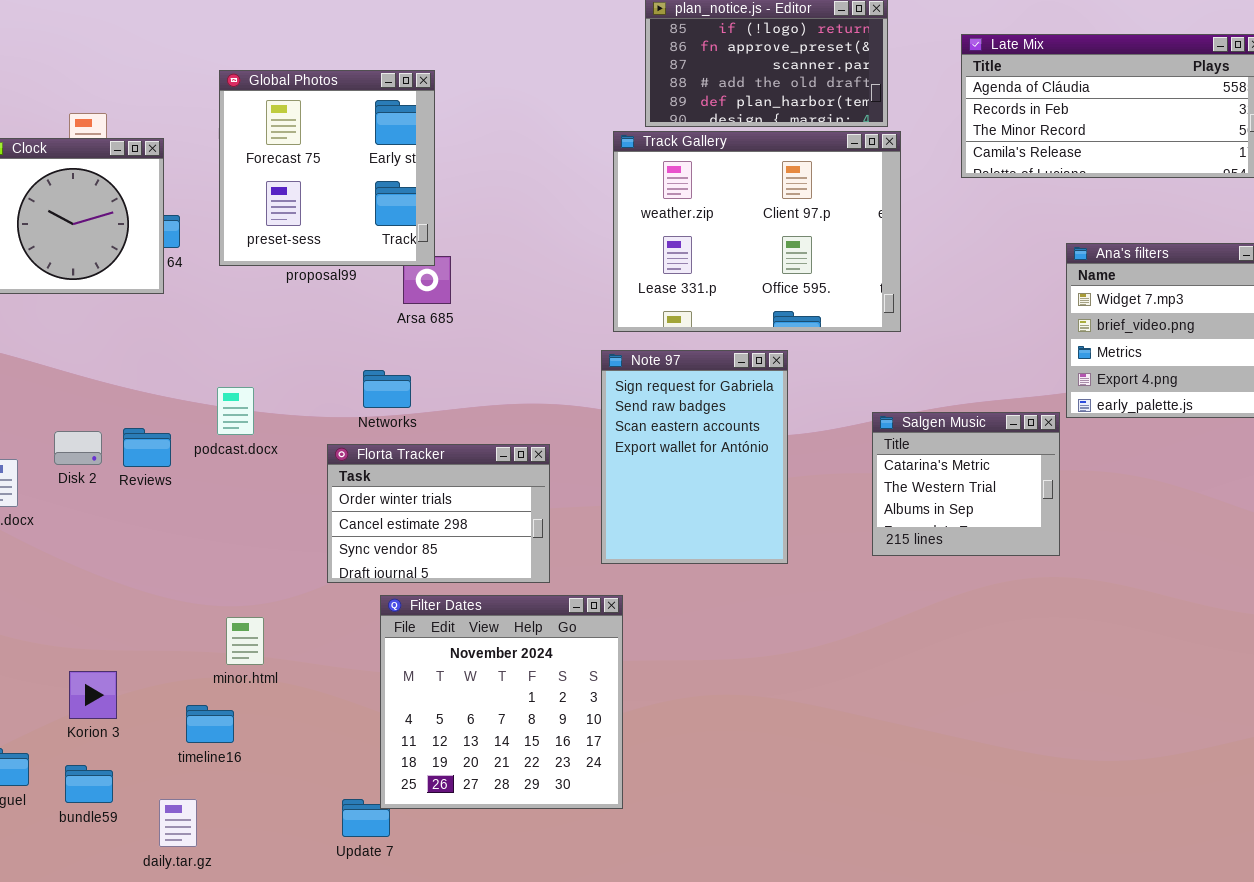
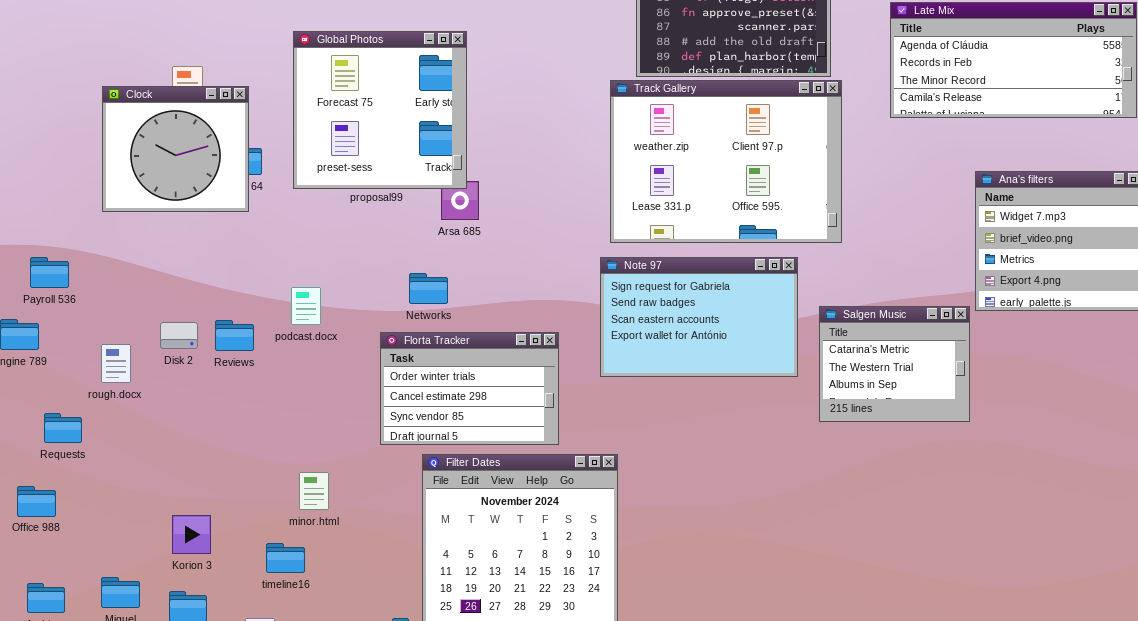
Note 97: [601,350,788,564] -> [600,257,798,377], resized

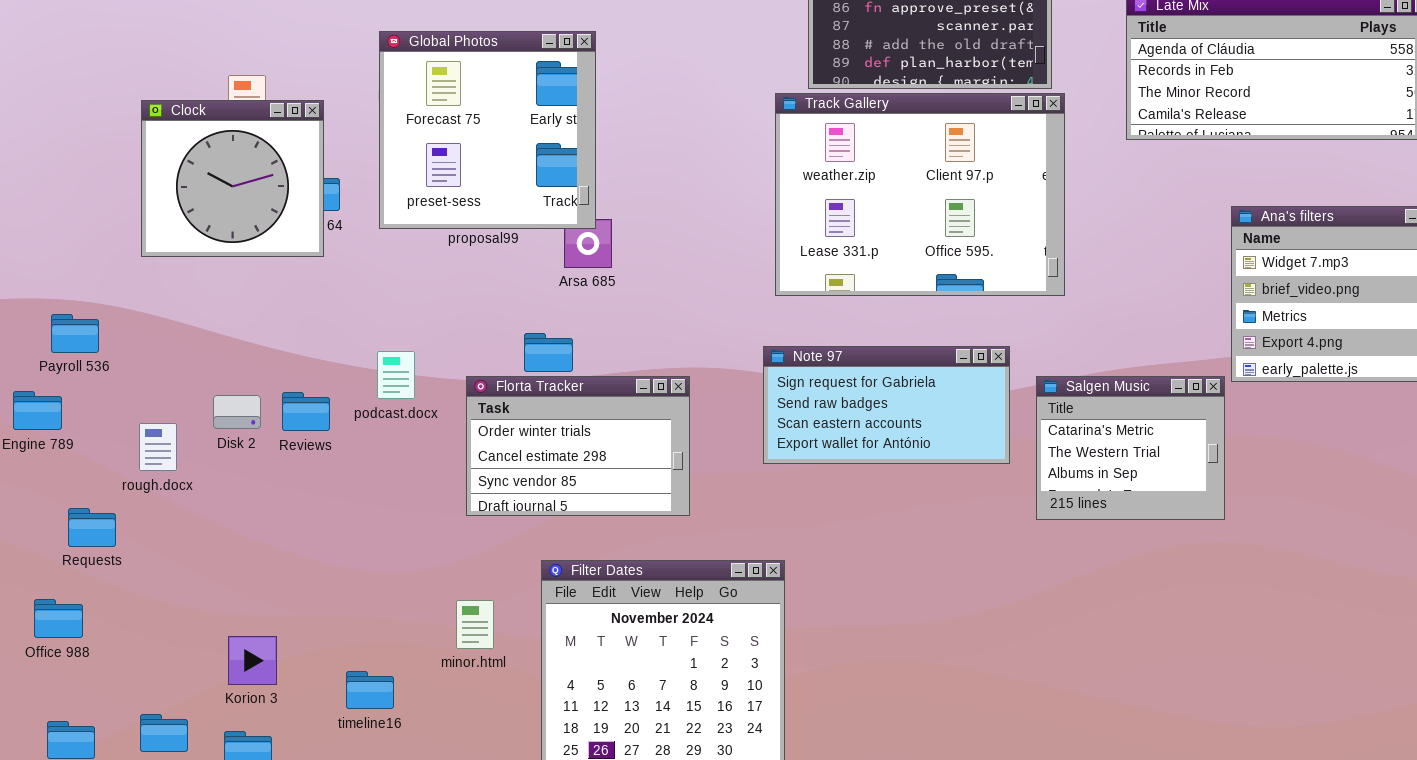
Note 97: [600,257,798,377] -> [763,346,1010,464], resized
Florta Tracker: [380,332,559,445] -> [466,376,690,516], moved
minor.html: [299,472,329,510] -> [456,600,494,649], moved

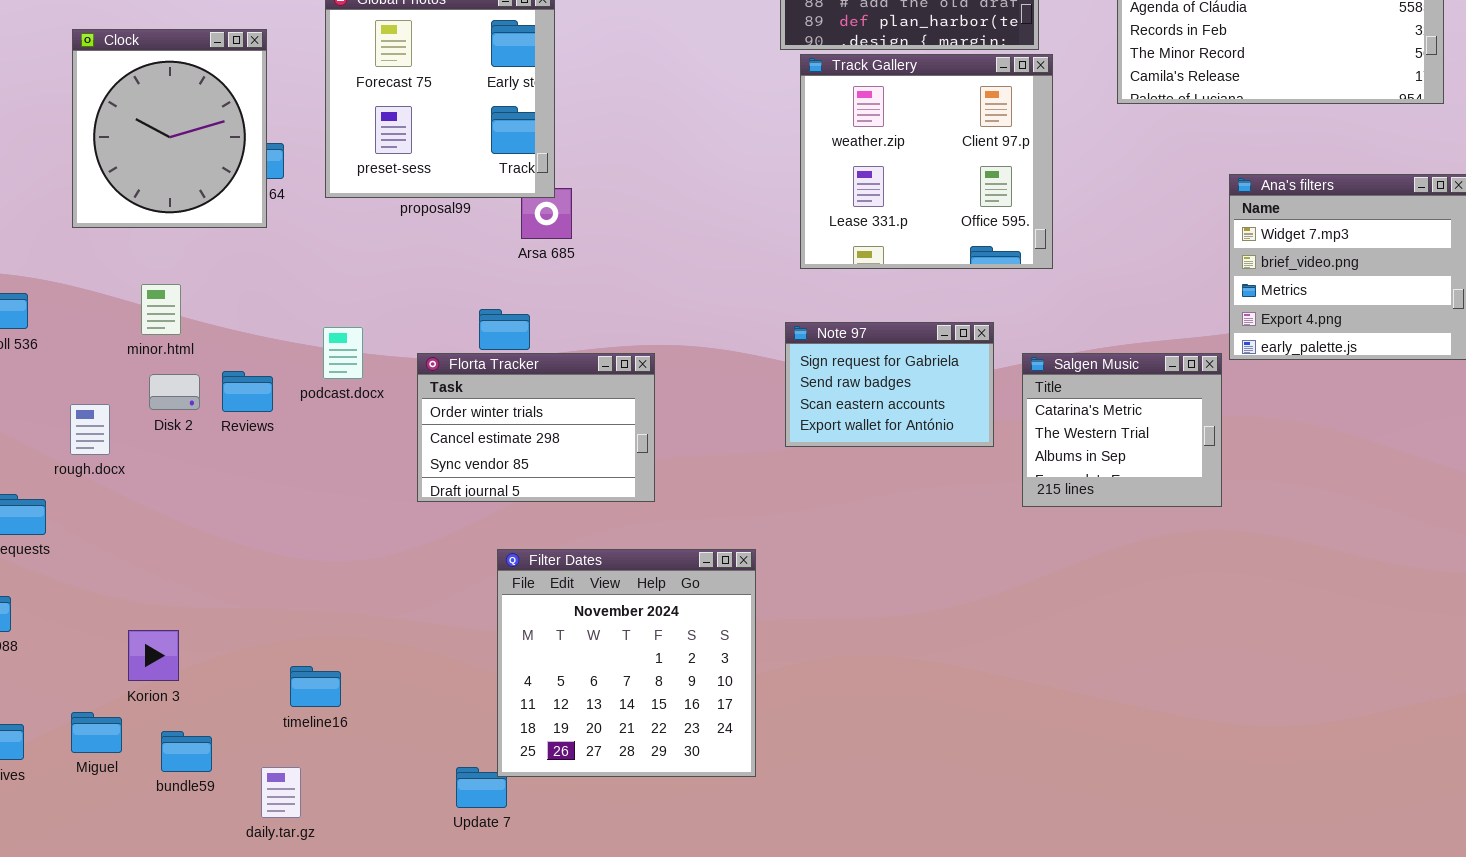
Track Gallery: [775,93,1065,296] -> [800,54,1053,269], resized
Clock: [141,100,324,257] -> [72,29,267,228], resized
Note 97: [763,346,1010,464] -> [785,322,994,447], resized
minor.html: [456,600,494,649] -> [141,284,181,335], moved
Korion 3: [228,636,277,685] -> [128,630,179,681], moved

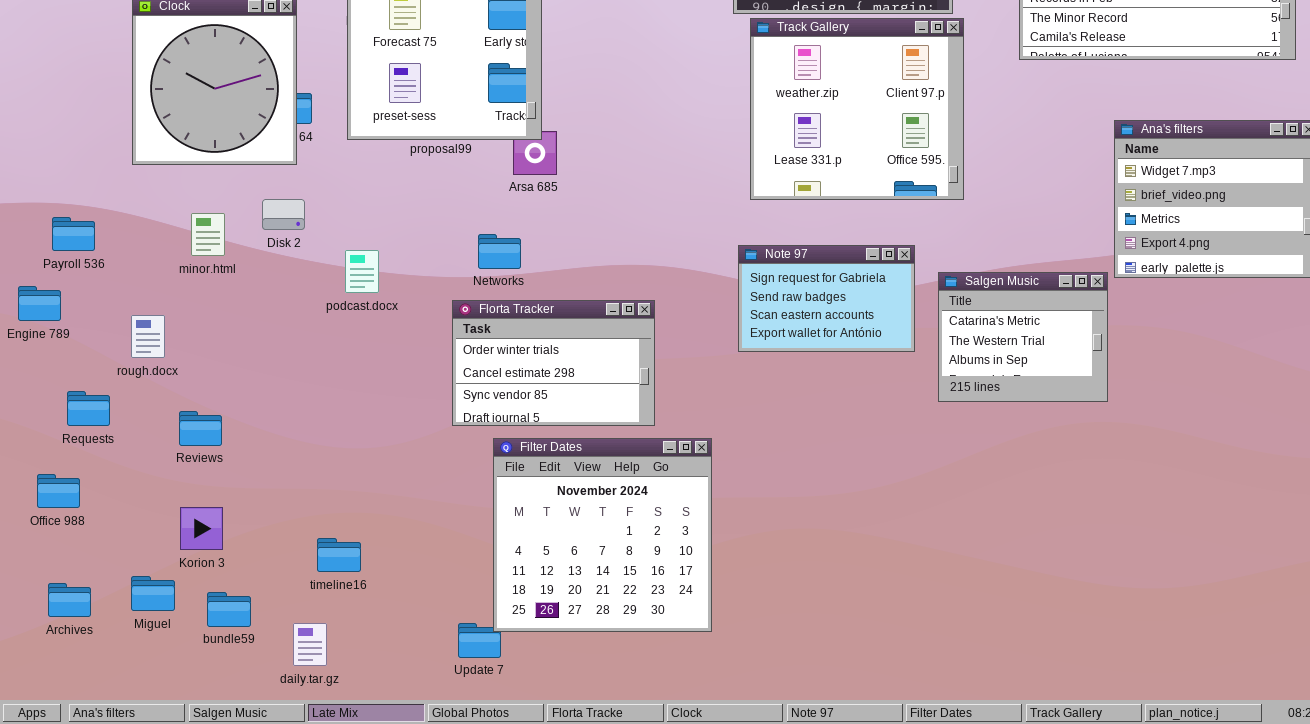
Florta Tracker: [417,353,655,502] -> [452,300,655,426], moved
Reviews: [222,371,273,412] -> [179,411,222,446], moved
Disk 2: [149,374,200,410] -> [262,199,305,230], moved

